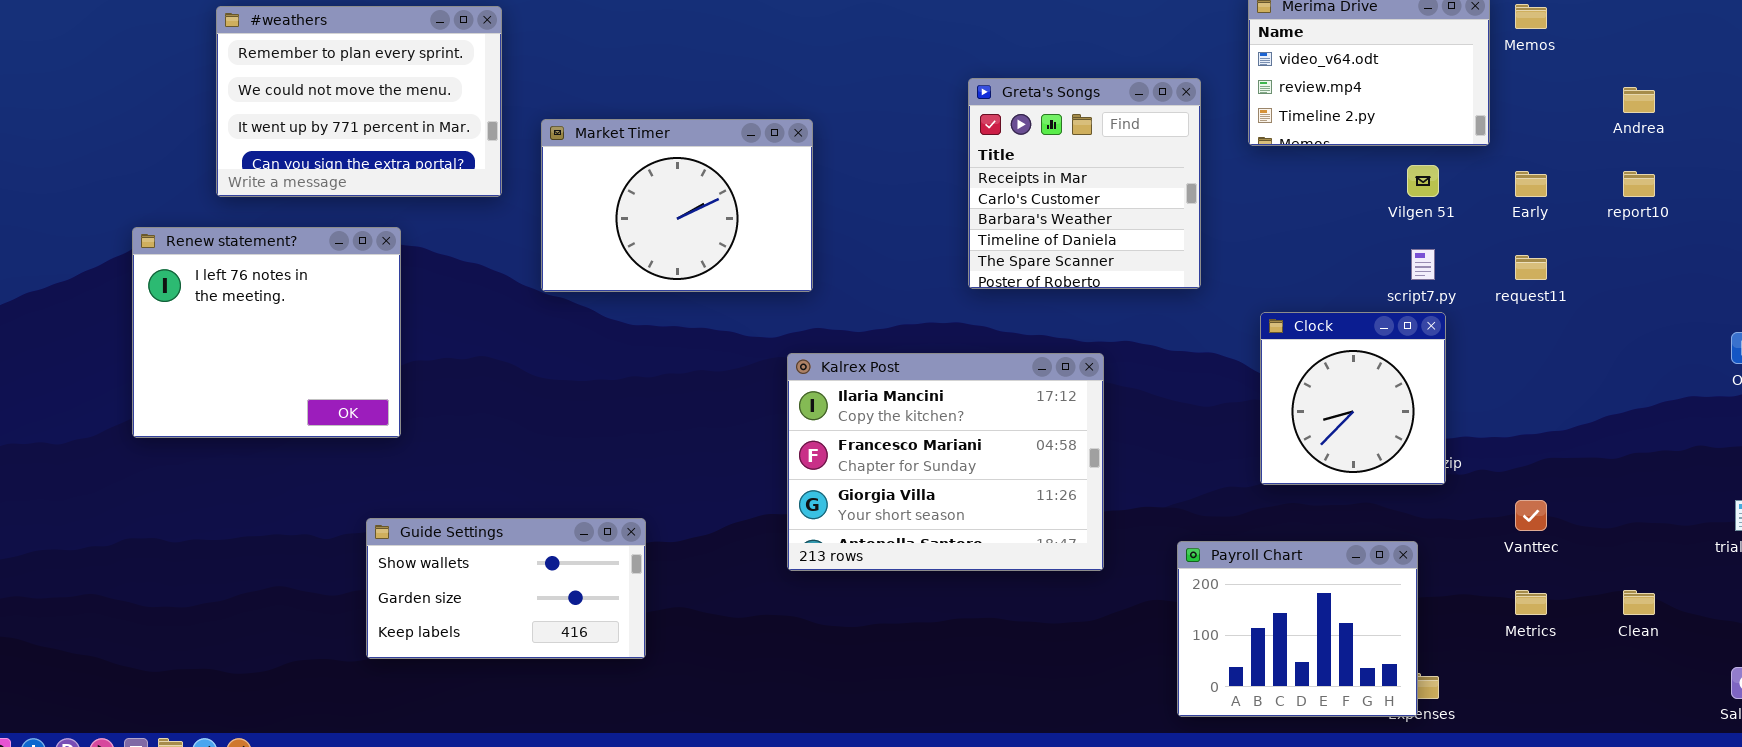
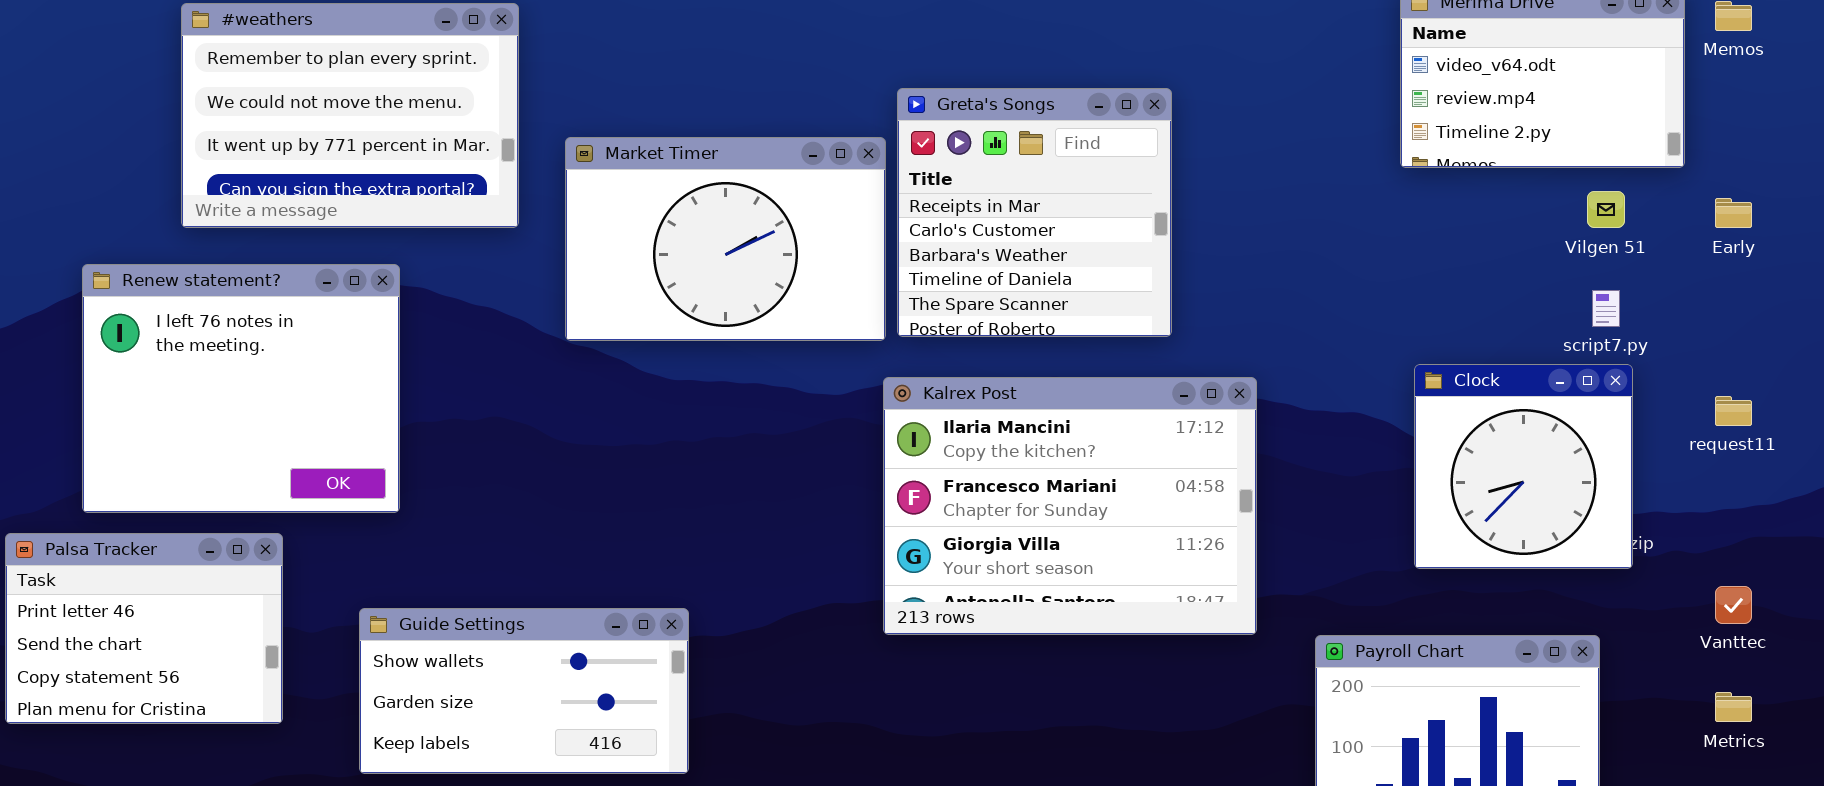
Greta's Songs: [968,78,1201,289] -> [897,88,1172,337], moved
request11: [1515,255,1547,280] -> [1715,396,1752,426], moved
Kalrex Post: [787,353,1104,571] -> [883,377,1257,635], moved
Palsa Tracker: none -> [5,533,283,724], opened

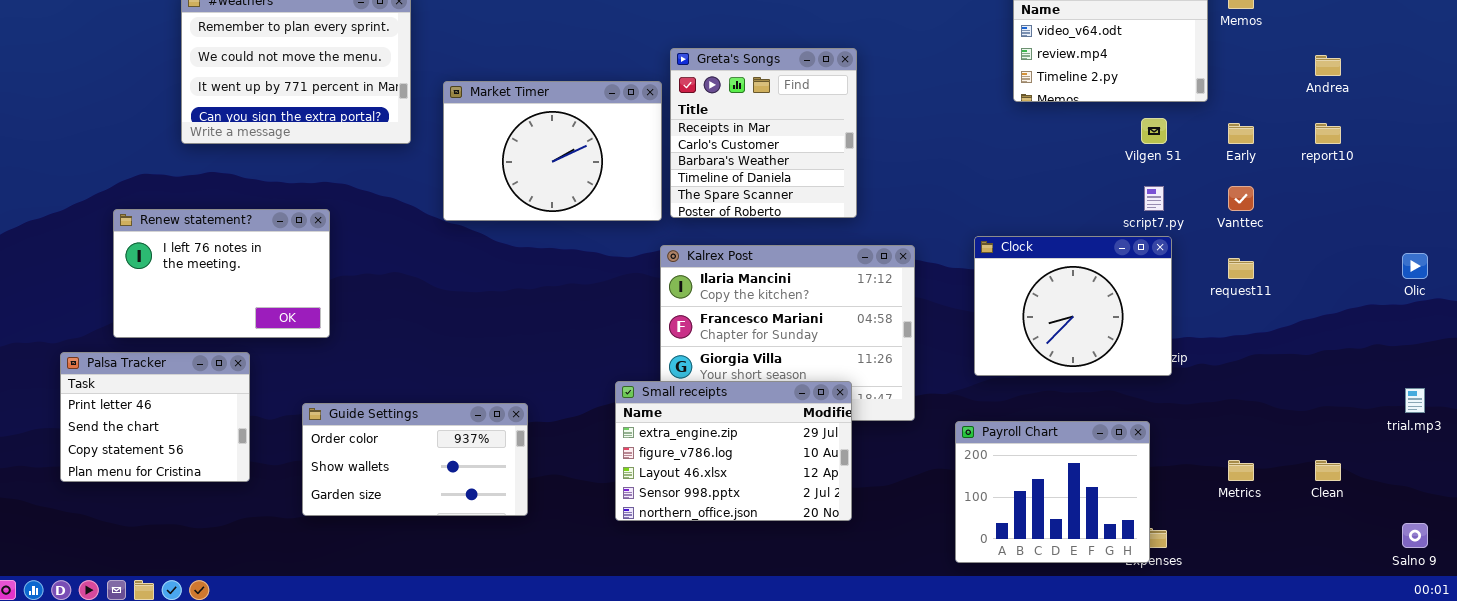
Renew statement?: [82,264,400,513] -> [113,209,330,338], resized
Clock: [1414,364,1633,569] -> [974,236,1172,376], resized
Small receipts: none -> [615,381,852,521], opened
Vanttec: [1715,586,1752,624] -> [1228,186,1254,211], moved
Guide Settings: [359,608,689,774] -> [302,403,528,516], scrolled up 1 row

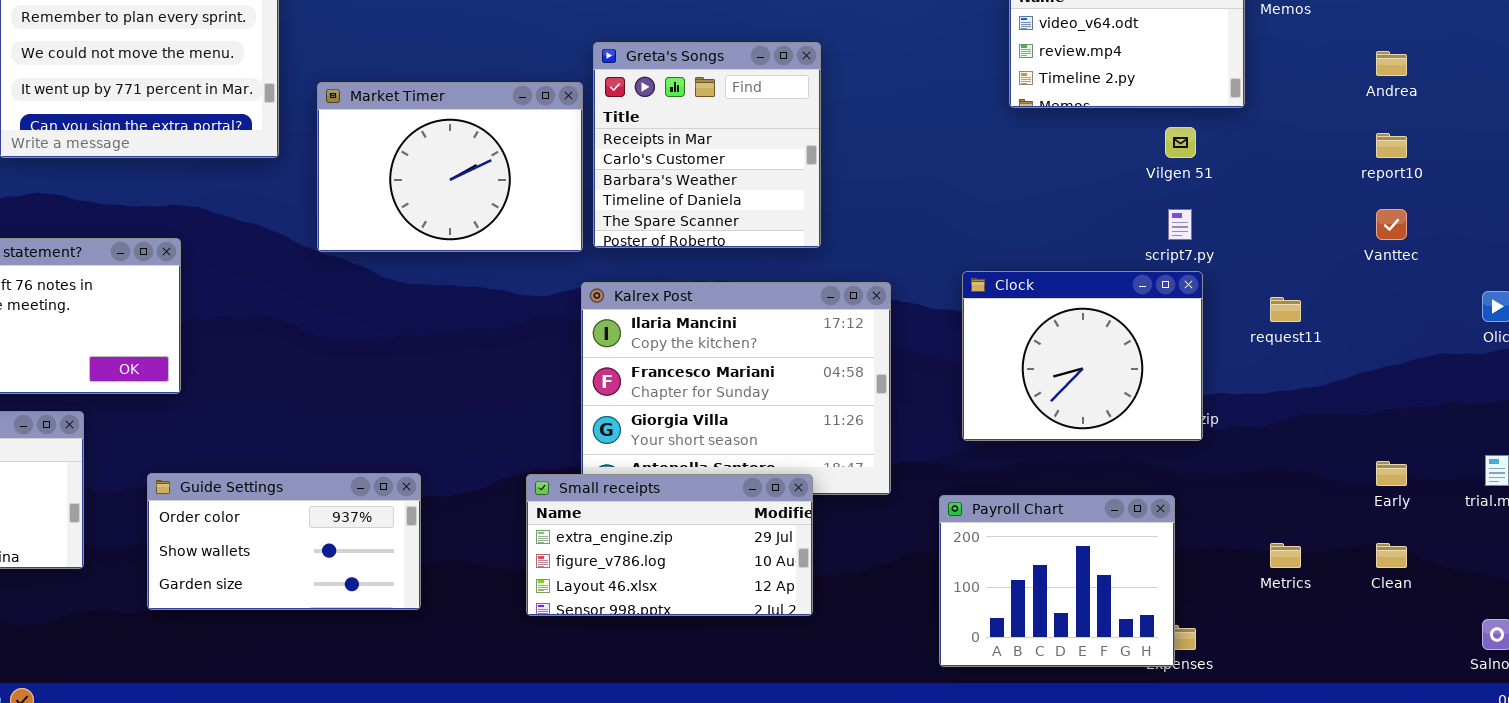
Early: [1228,123,1254,144] -> [1376,461,1407,486], moved
Vanttec: [1228,186,1254,211] -> [1376,209,1407,240], moved
Small receipts: [615,381,852,521] -> [526,474,813,616], resized

